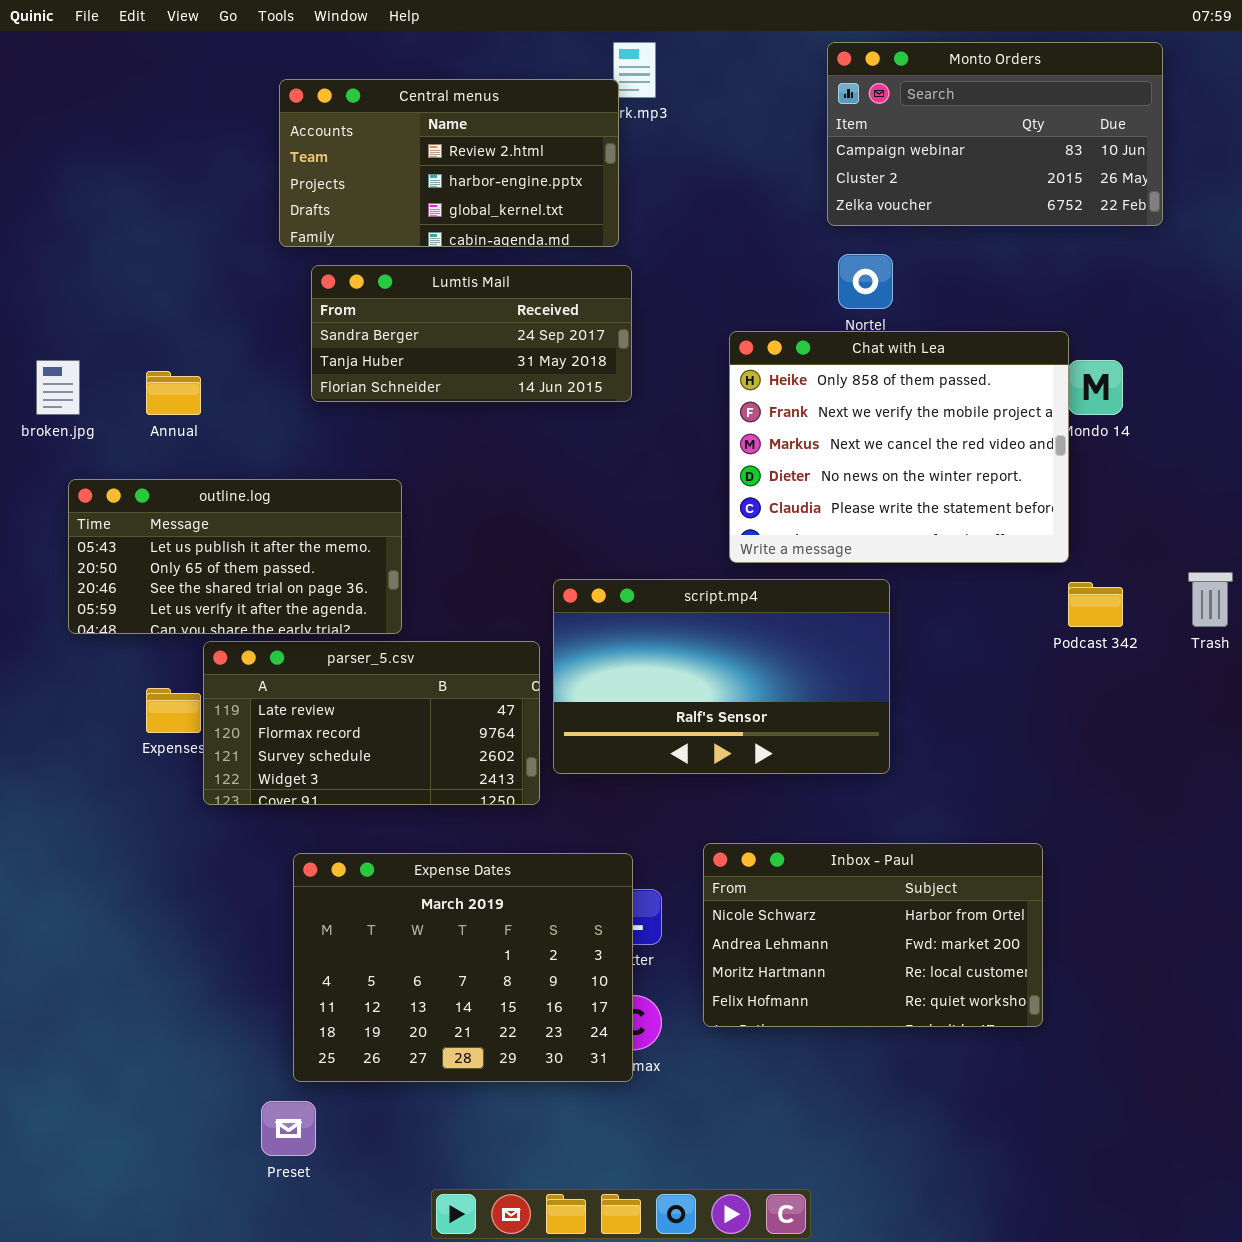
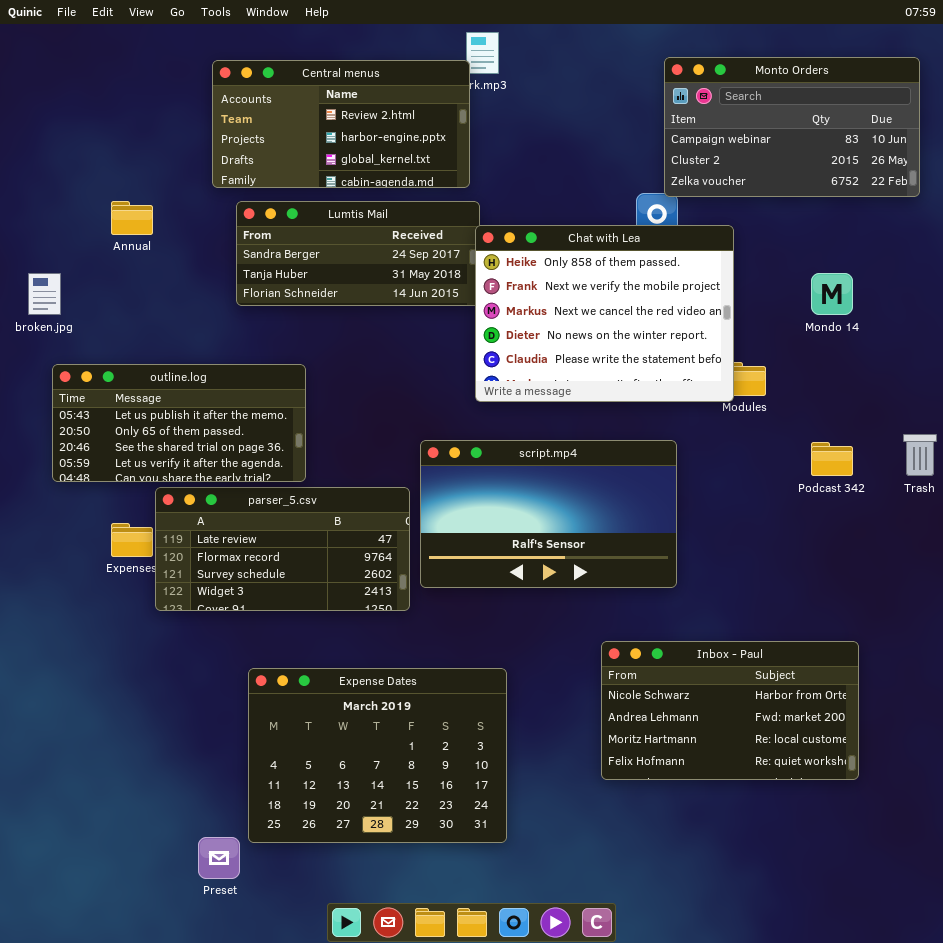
Monto Orders: [827,42,1163,226] -> [664,57,920,197], moved
Chat with Lea: [729,331,1069,563] -> [475,225,734,402], moved
Annual: [146,371,201,415] -> [111,201,153,235], moved
Inbox - Paul: [703,843,1043,1027] -> [601,641,859,780], moved
Expense Dates: [293,853,633,1082] -> [248,668,507,843], moved

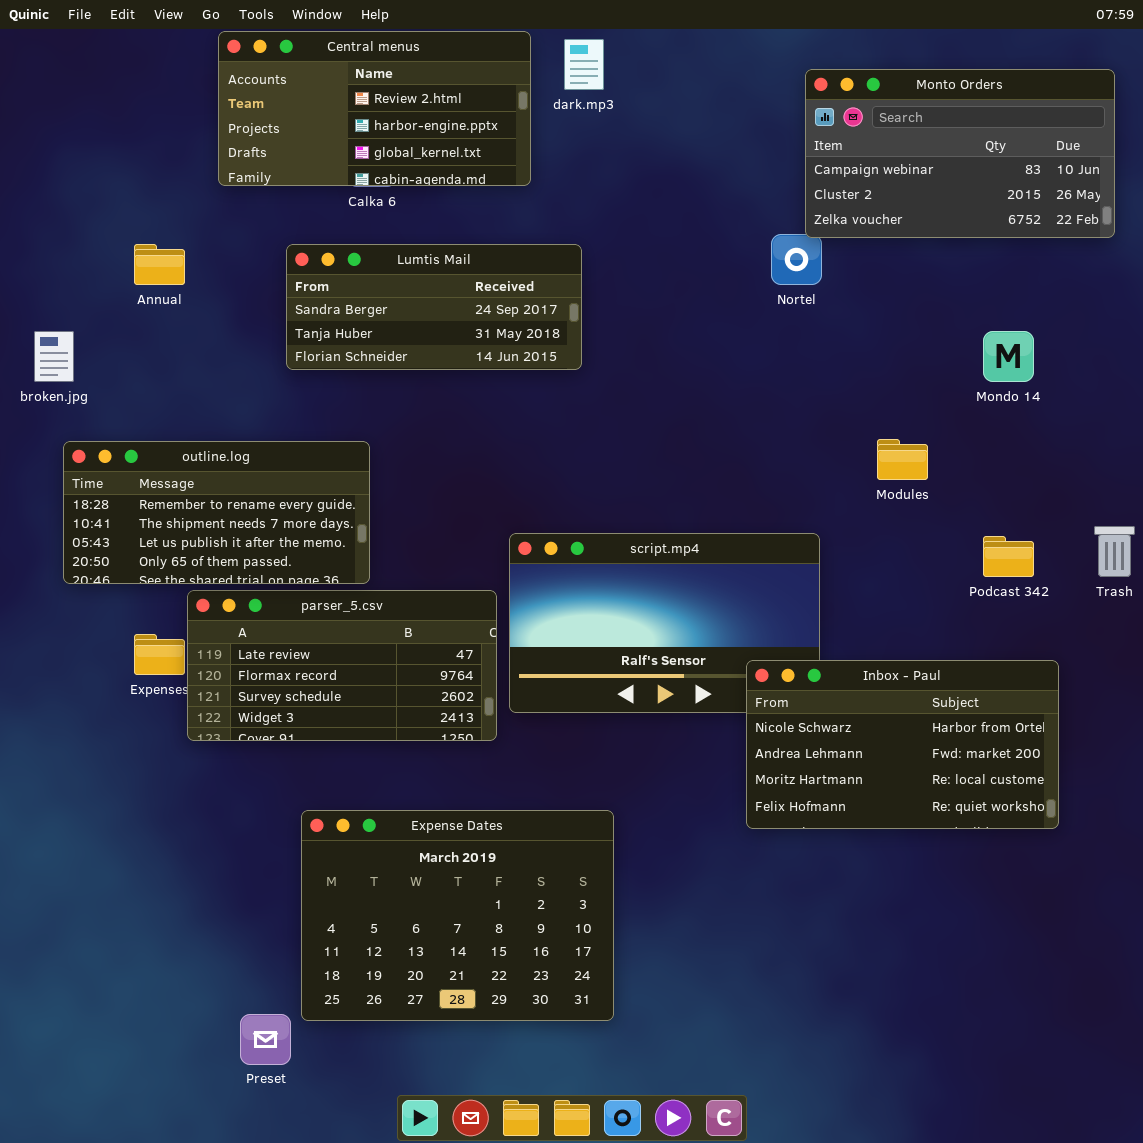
Central menus: [212,60,470,188] -> [218,31,531,186], moved
Chat with Lea: [475,225,734,402] -> none, closed
outline.log: [52,364,306,482] -> [63,441,370,584], scrolled up 2 rows
Inbox - Paul: [601,641,859,780] -> [746,660,1059,829], moved

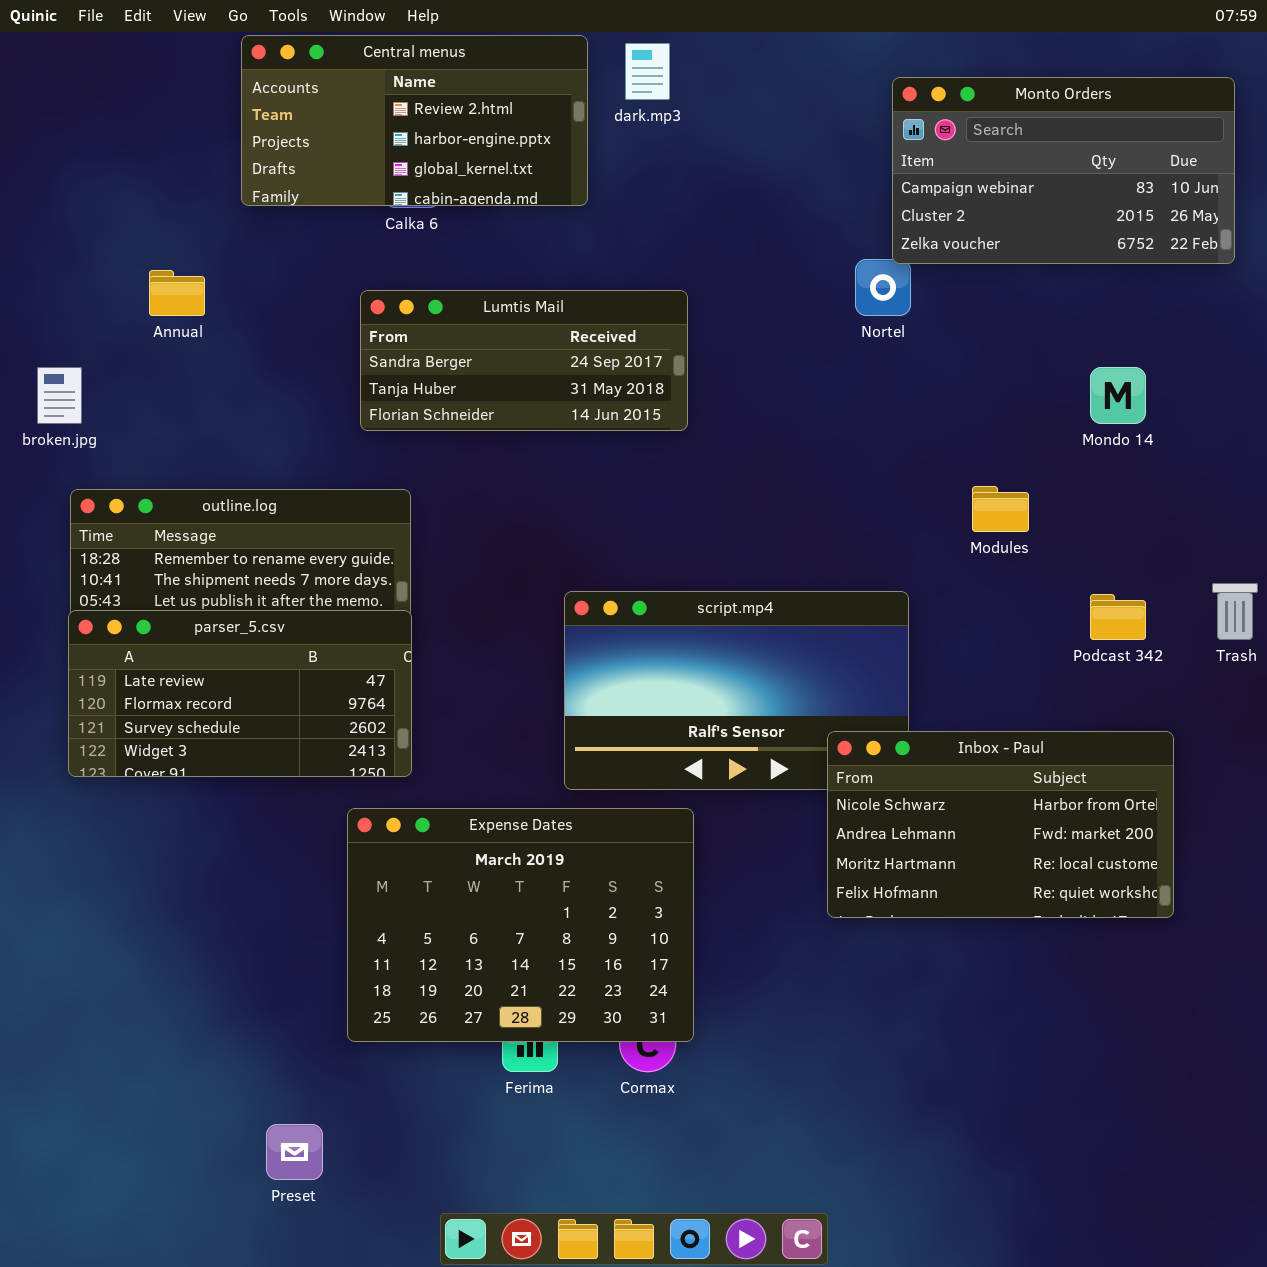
Lumtis Mail: [286,244,582,370] -> [360,290,688,431], moved
parser_5.csv: [187,590,497,741] -> [68,610,412,777], moved
Expense Dates: [301,810,614,1021] -> [347,808,694,1042], moved

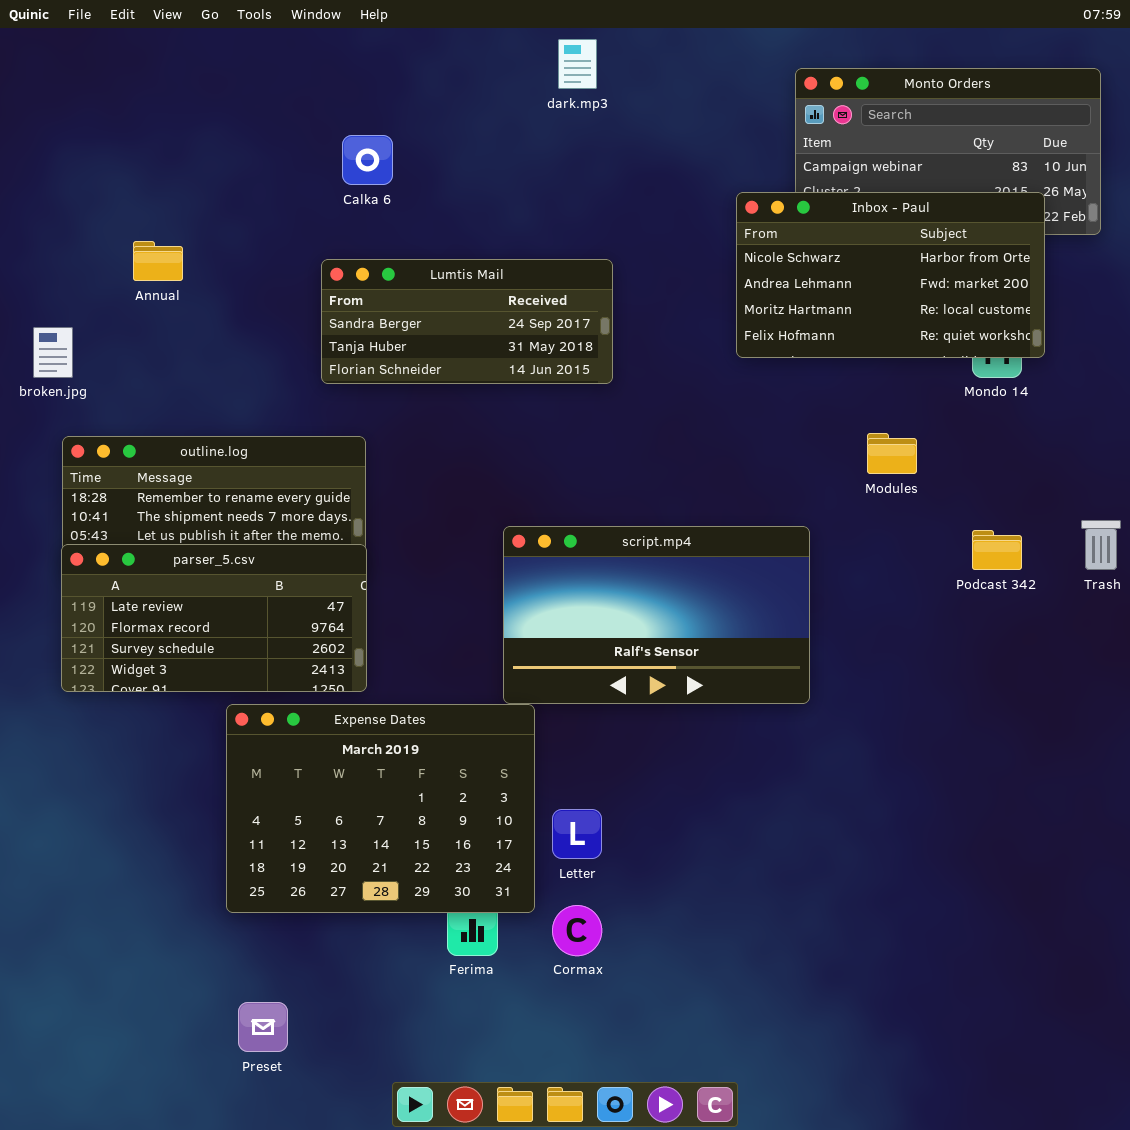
Central menus: [241,35,588,206] -> none, closed
Inbox - Paul: [827,731,1174,918] -> [736,192,1045,358], moved
Expense Dates: [347,808,694,1042] -> [226,704,535,913], moved

